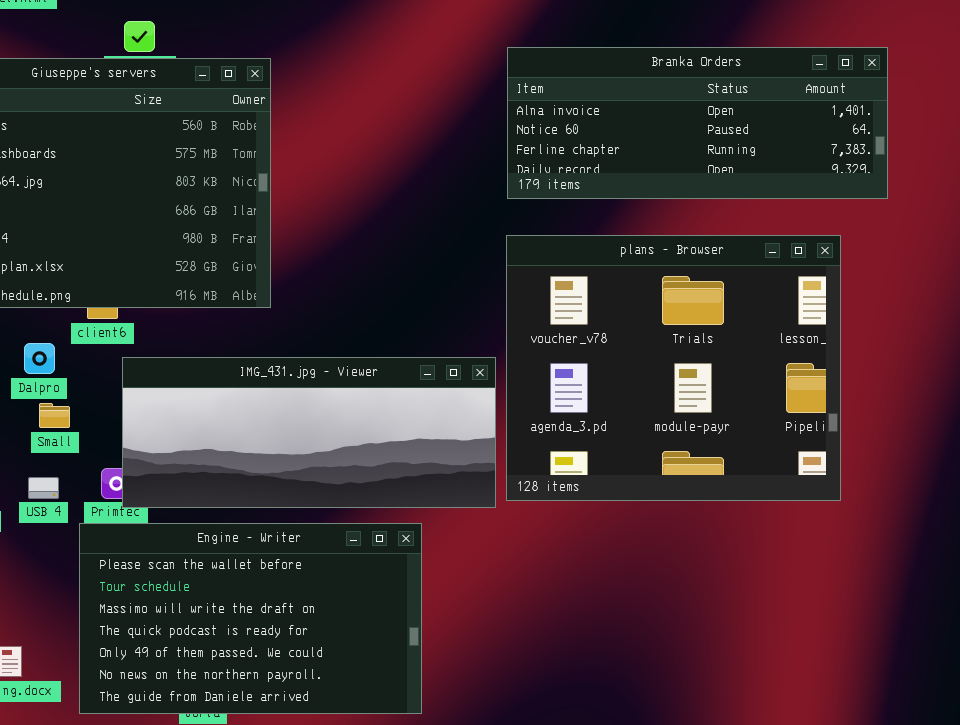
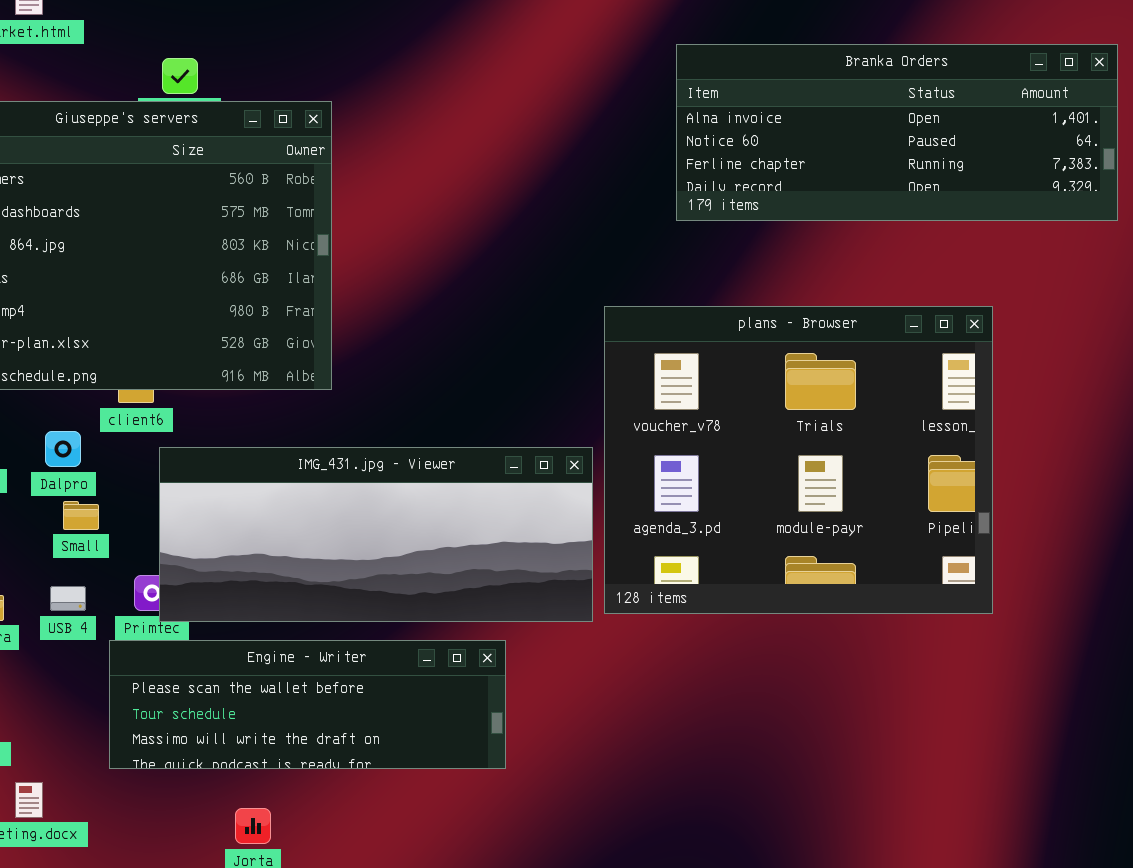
Branka Orders: [507,47,888,199] -> [676,44,1118,221], moved
Engine - Writer: [79,523,422,714] -> [109,640,506,769], resized

